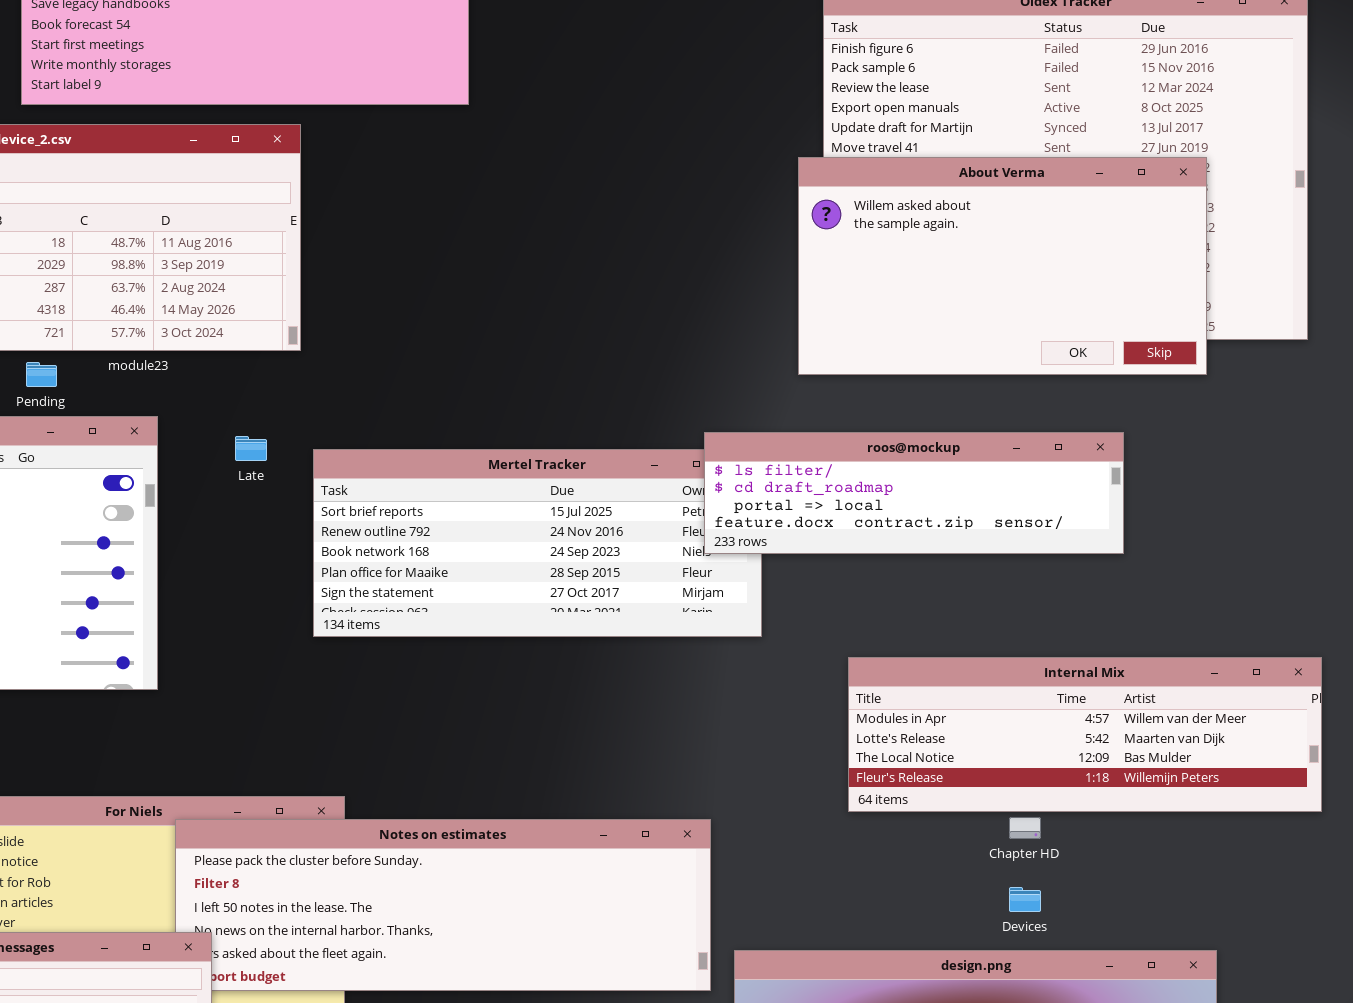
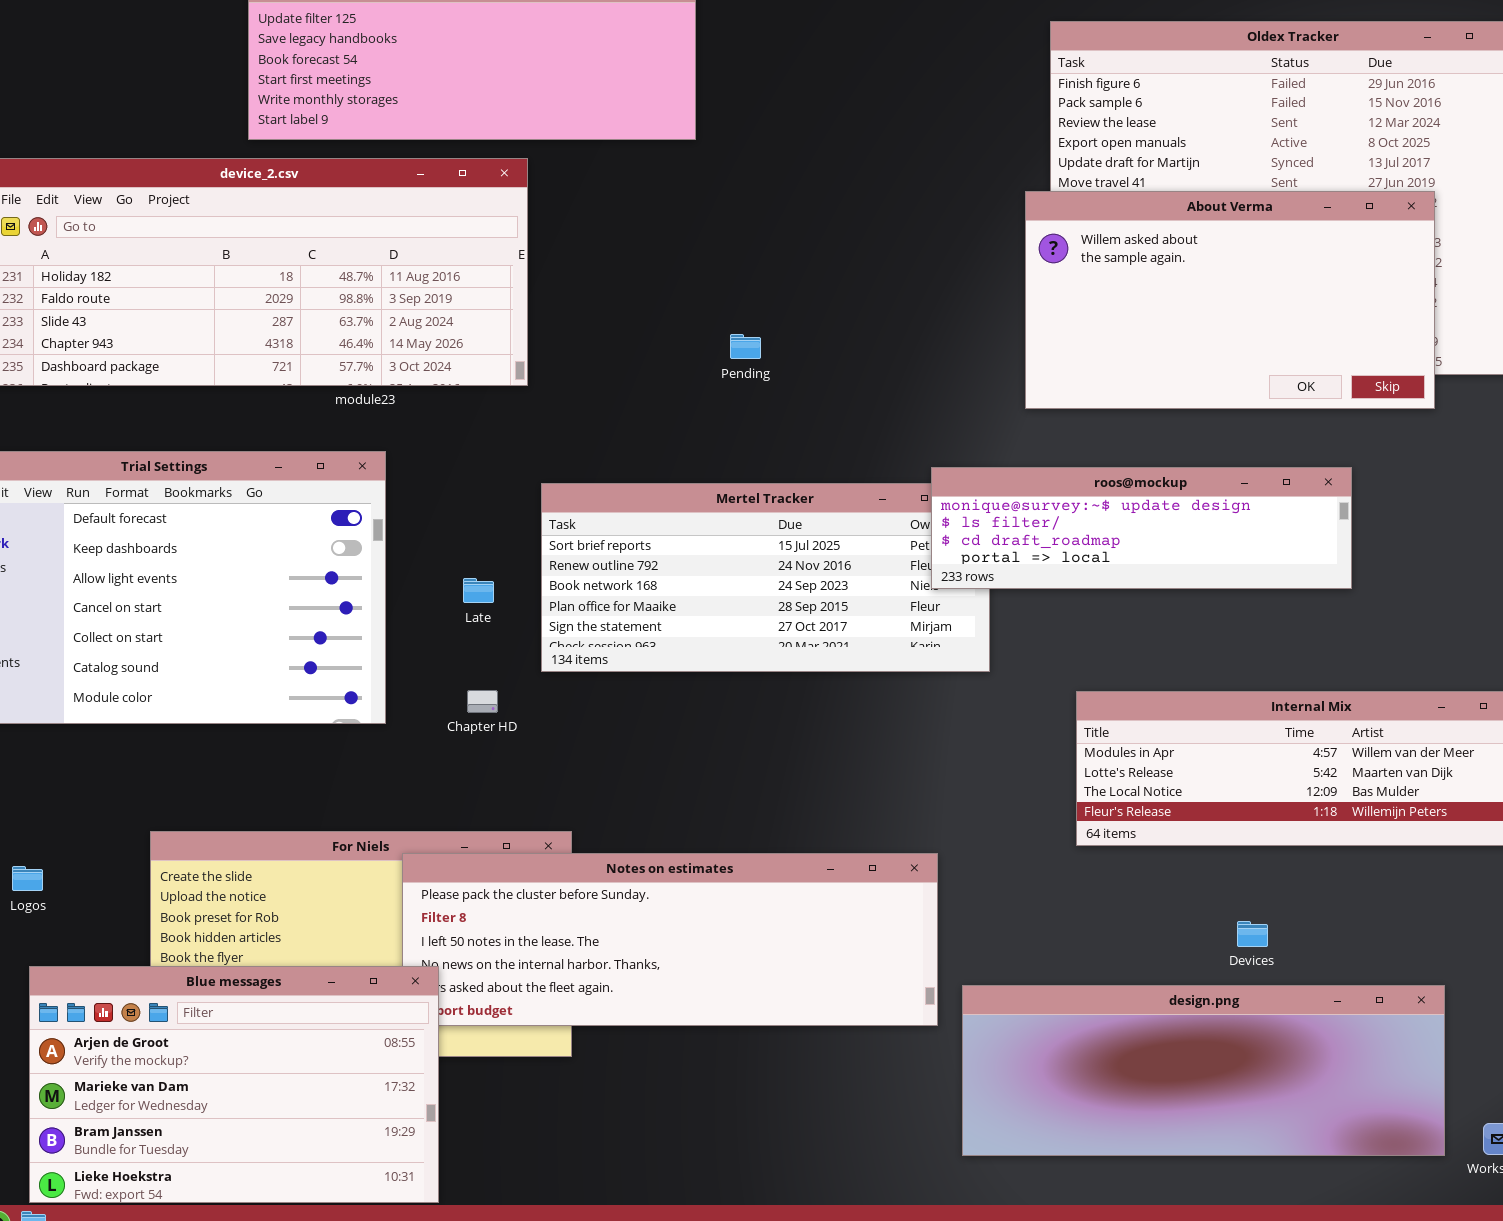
Pending: [26,362,57,387] -> [730,334,761,359], moved
roos@mockup: [704,432,1124,554] -> [931,467,1352,589], scrolled up 1 row
Late: [235,436,267,461] -> [463,578,494,603], moved
Chapter HD: [1009,817,1041,839] -> [467,690,498,713], moved

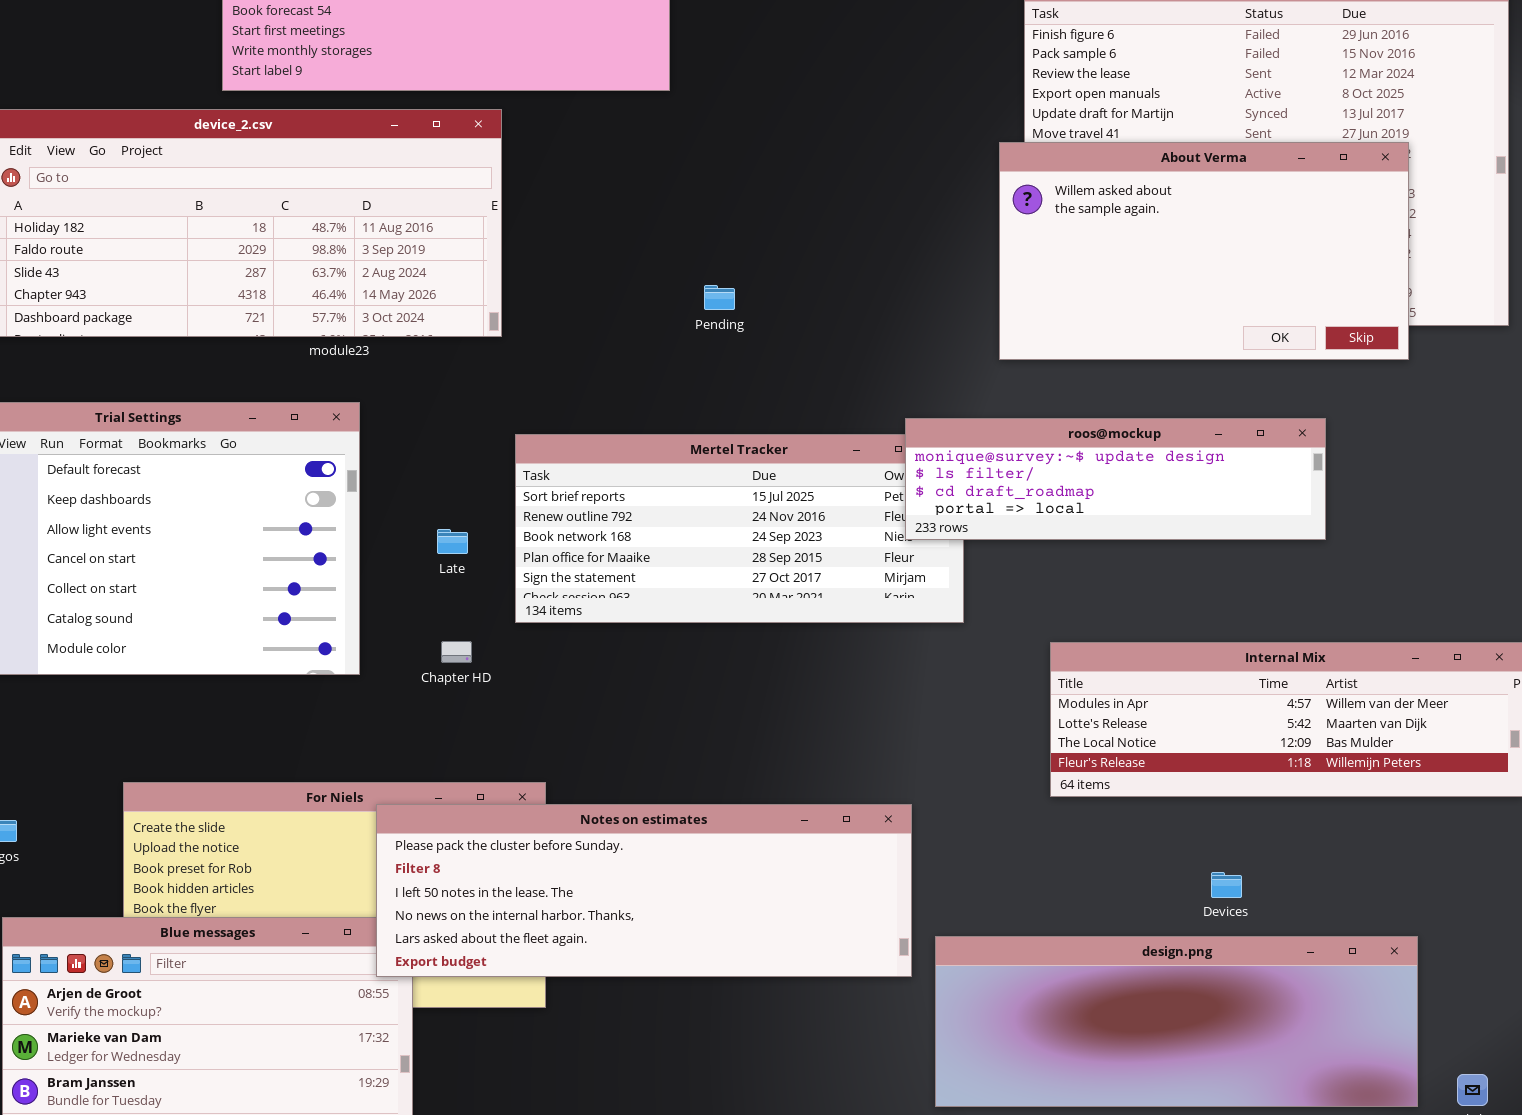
Notes on estimates: [402,853,938,1026] -> [376,804,912,977], raised

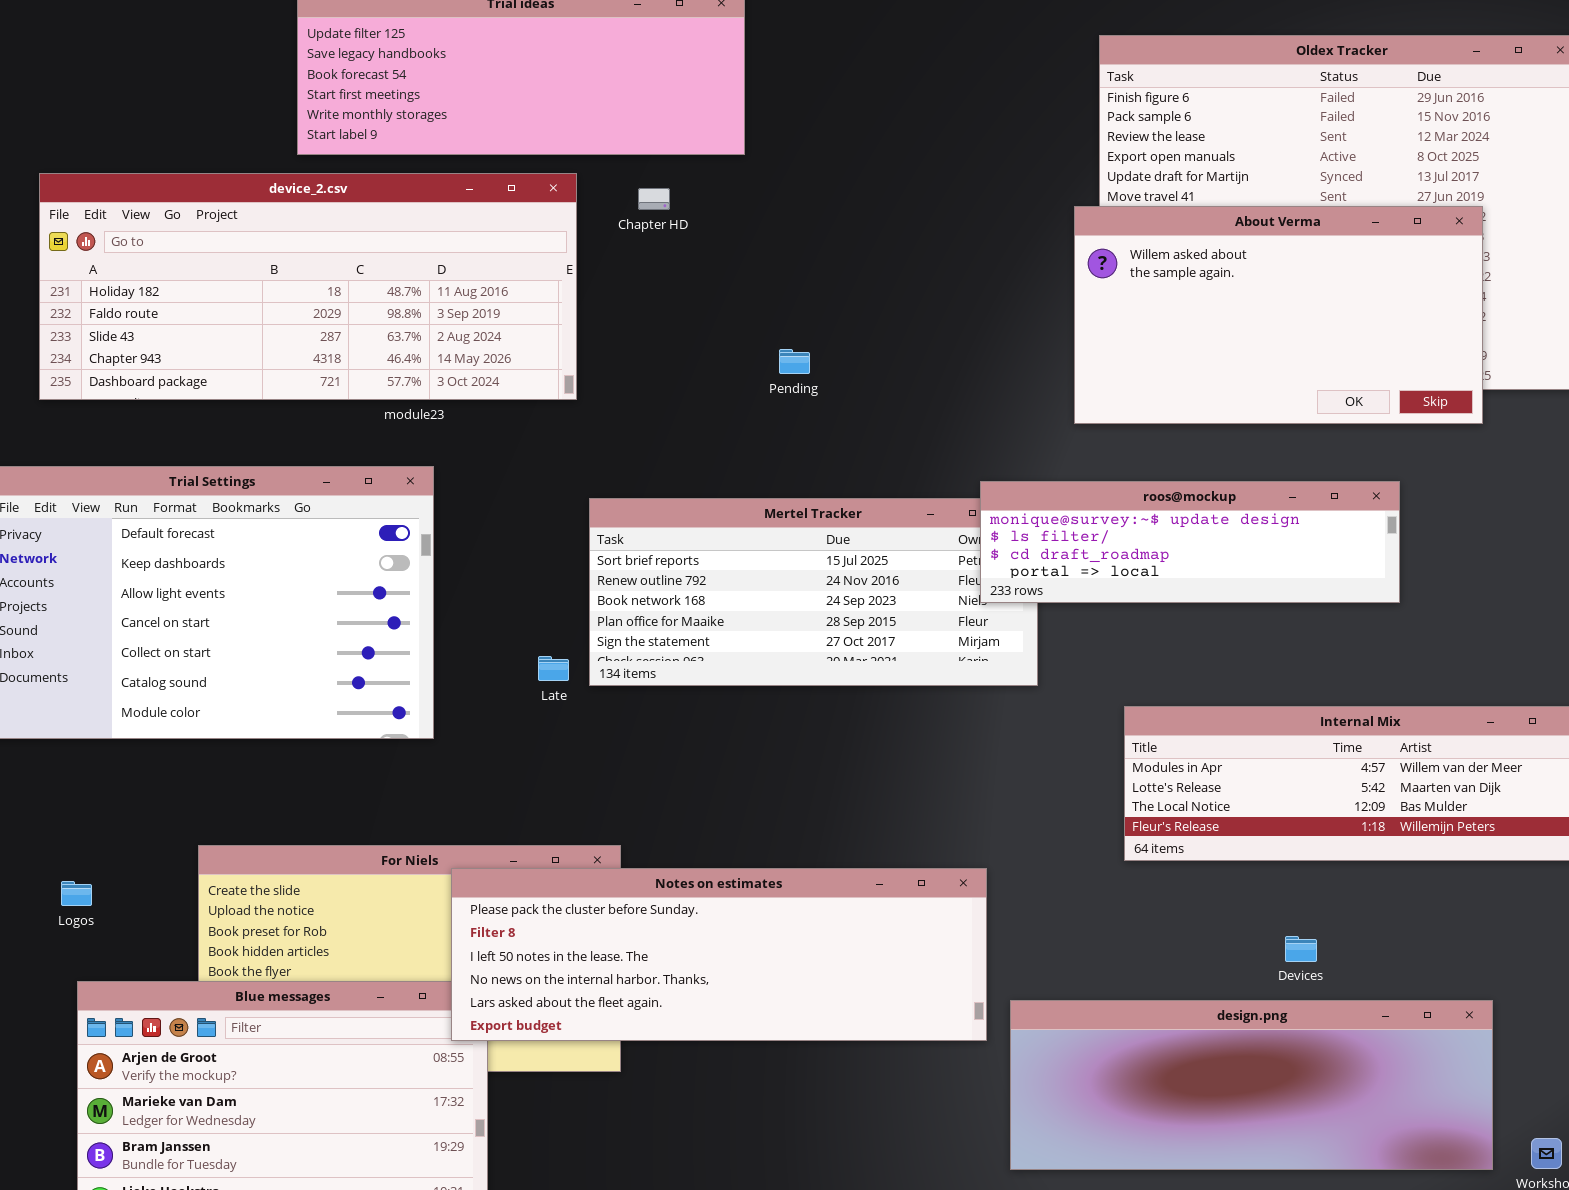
Late: [437,529,468,554] -> [538,656,569,681], moved
Chapter HD: [441,641,472,663] -> [638,188,670,210], moved

